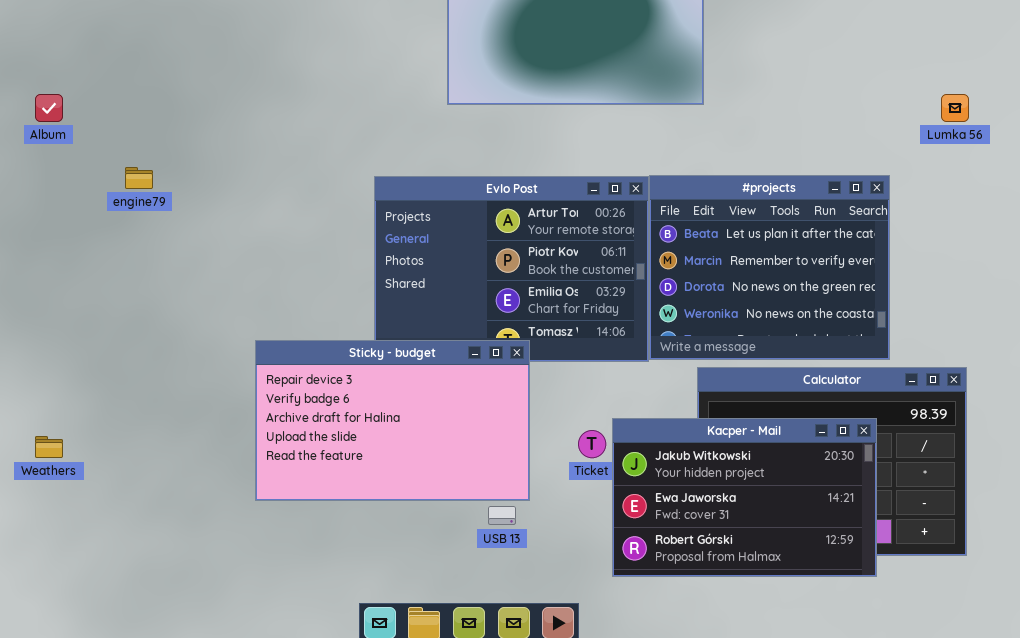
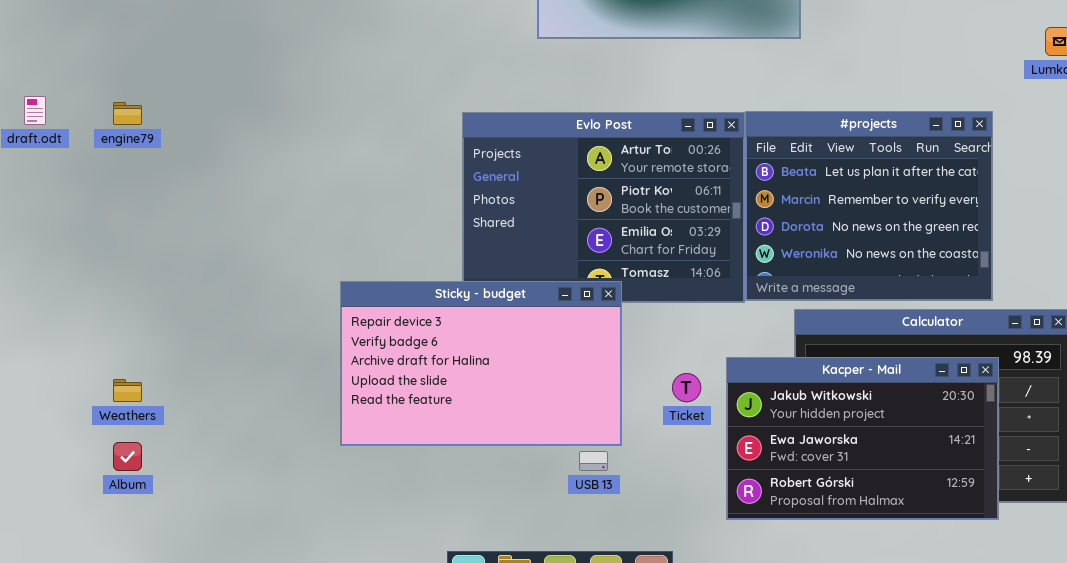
Album: [35,94,63,122] -> [113,442,142,471], moved
engine79: [125,167,153,189] -> [113,102,142,125], moved
Kacper - Mail: [612,418,877,577] -> [726,357,999,520], moved

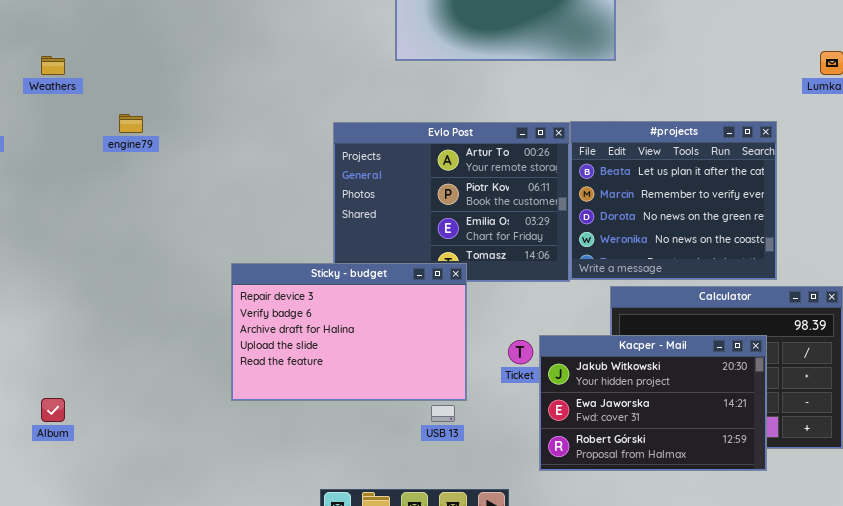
engine79: [113,102,142,125] -> [119,114,143,133], moved
Kacper - Mail: [726,357,999,520] -> [539,335,767,471], moved
Weathers: [113,379,142,402] -> [41,56,65,75], moved

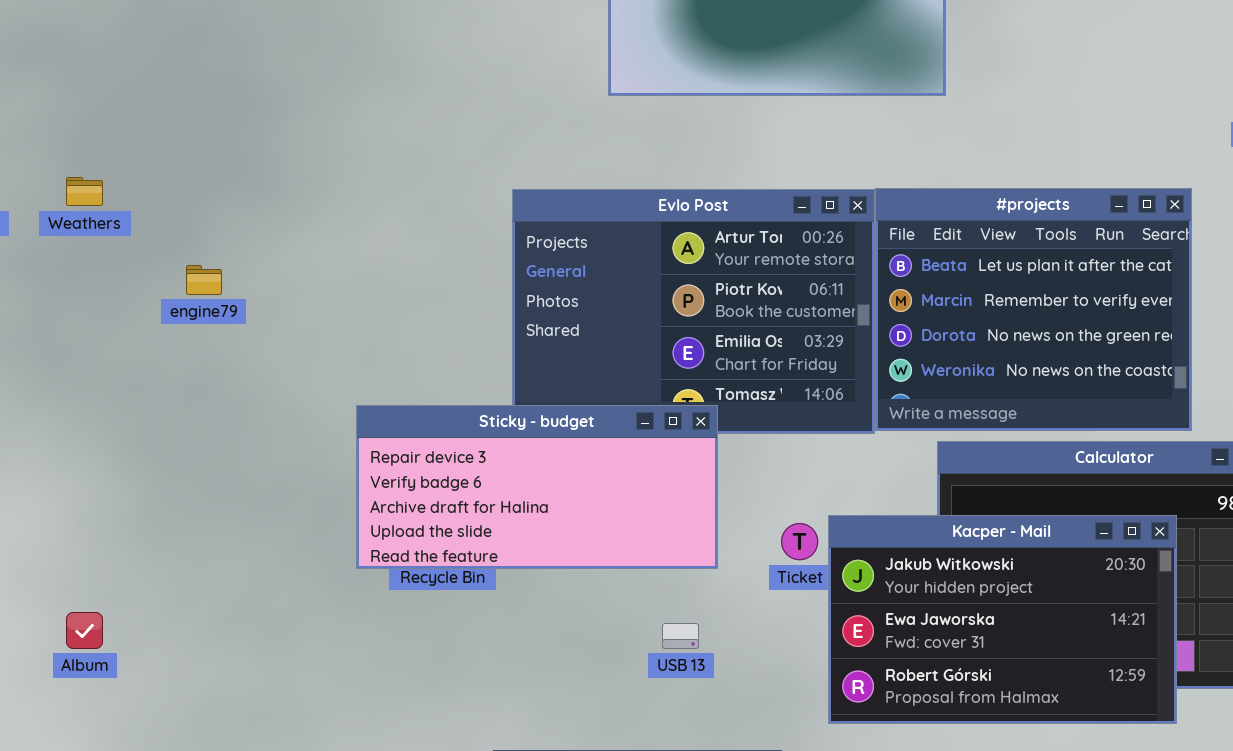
Weathers: [41,56,65,75] -> [66,177,103,206], moved
engine79: [119,114,143,133] -> [186,265,222,295], moved
Sticky - budget: [231,263,467,401] -> [356,405,718,569], resized

